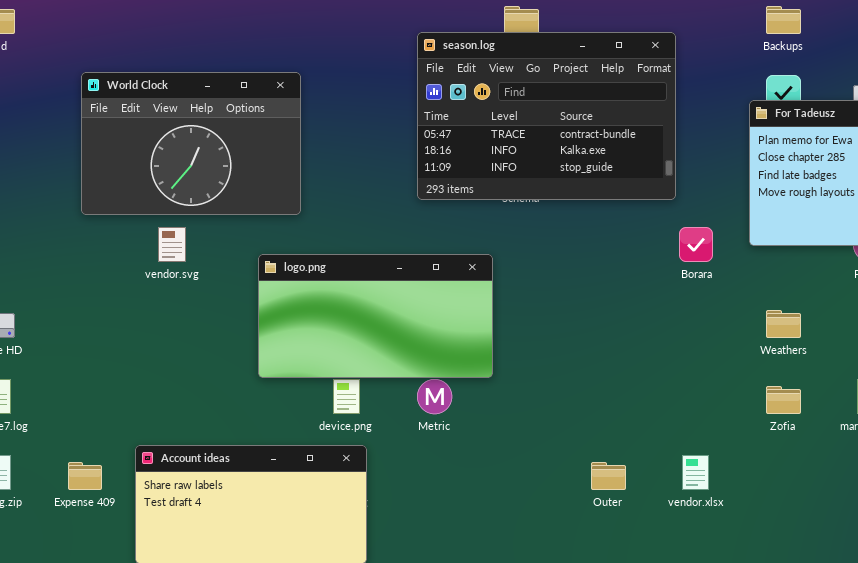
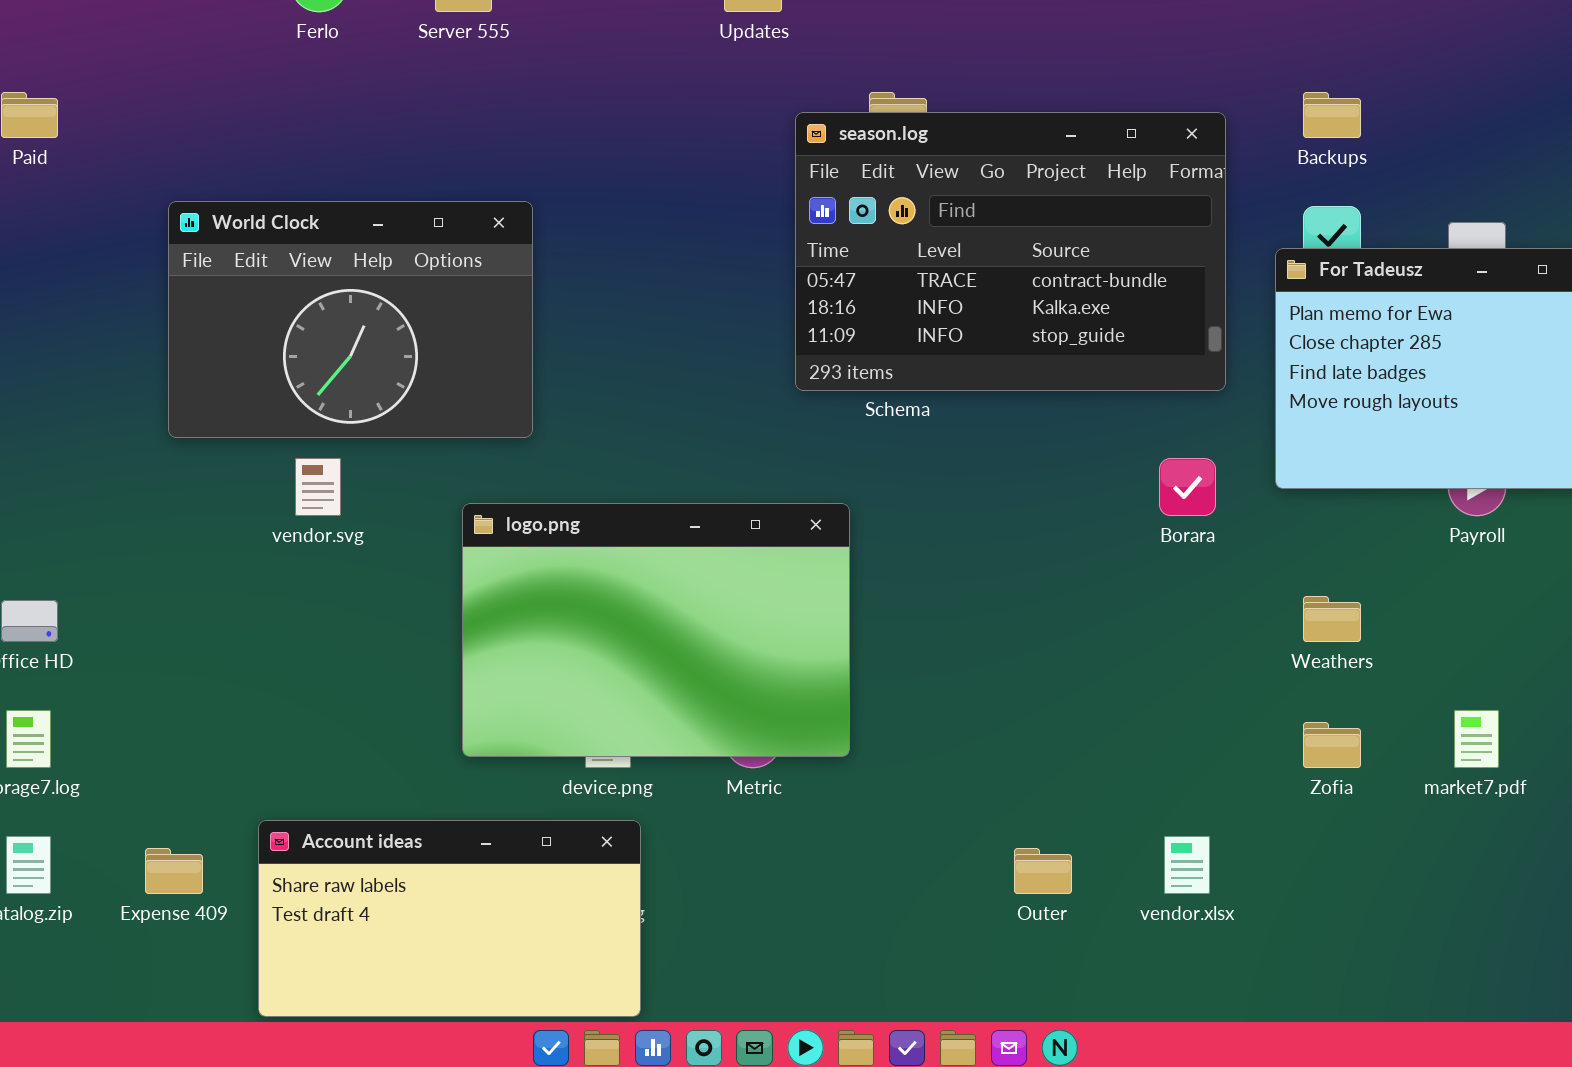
season.log: [417,32,676,200] -> [795,112,1226,391], moved
logo.png: [258,254,493,378] -> [462,503,850,757], resized

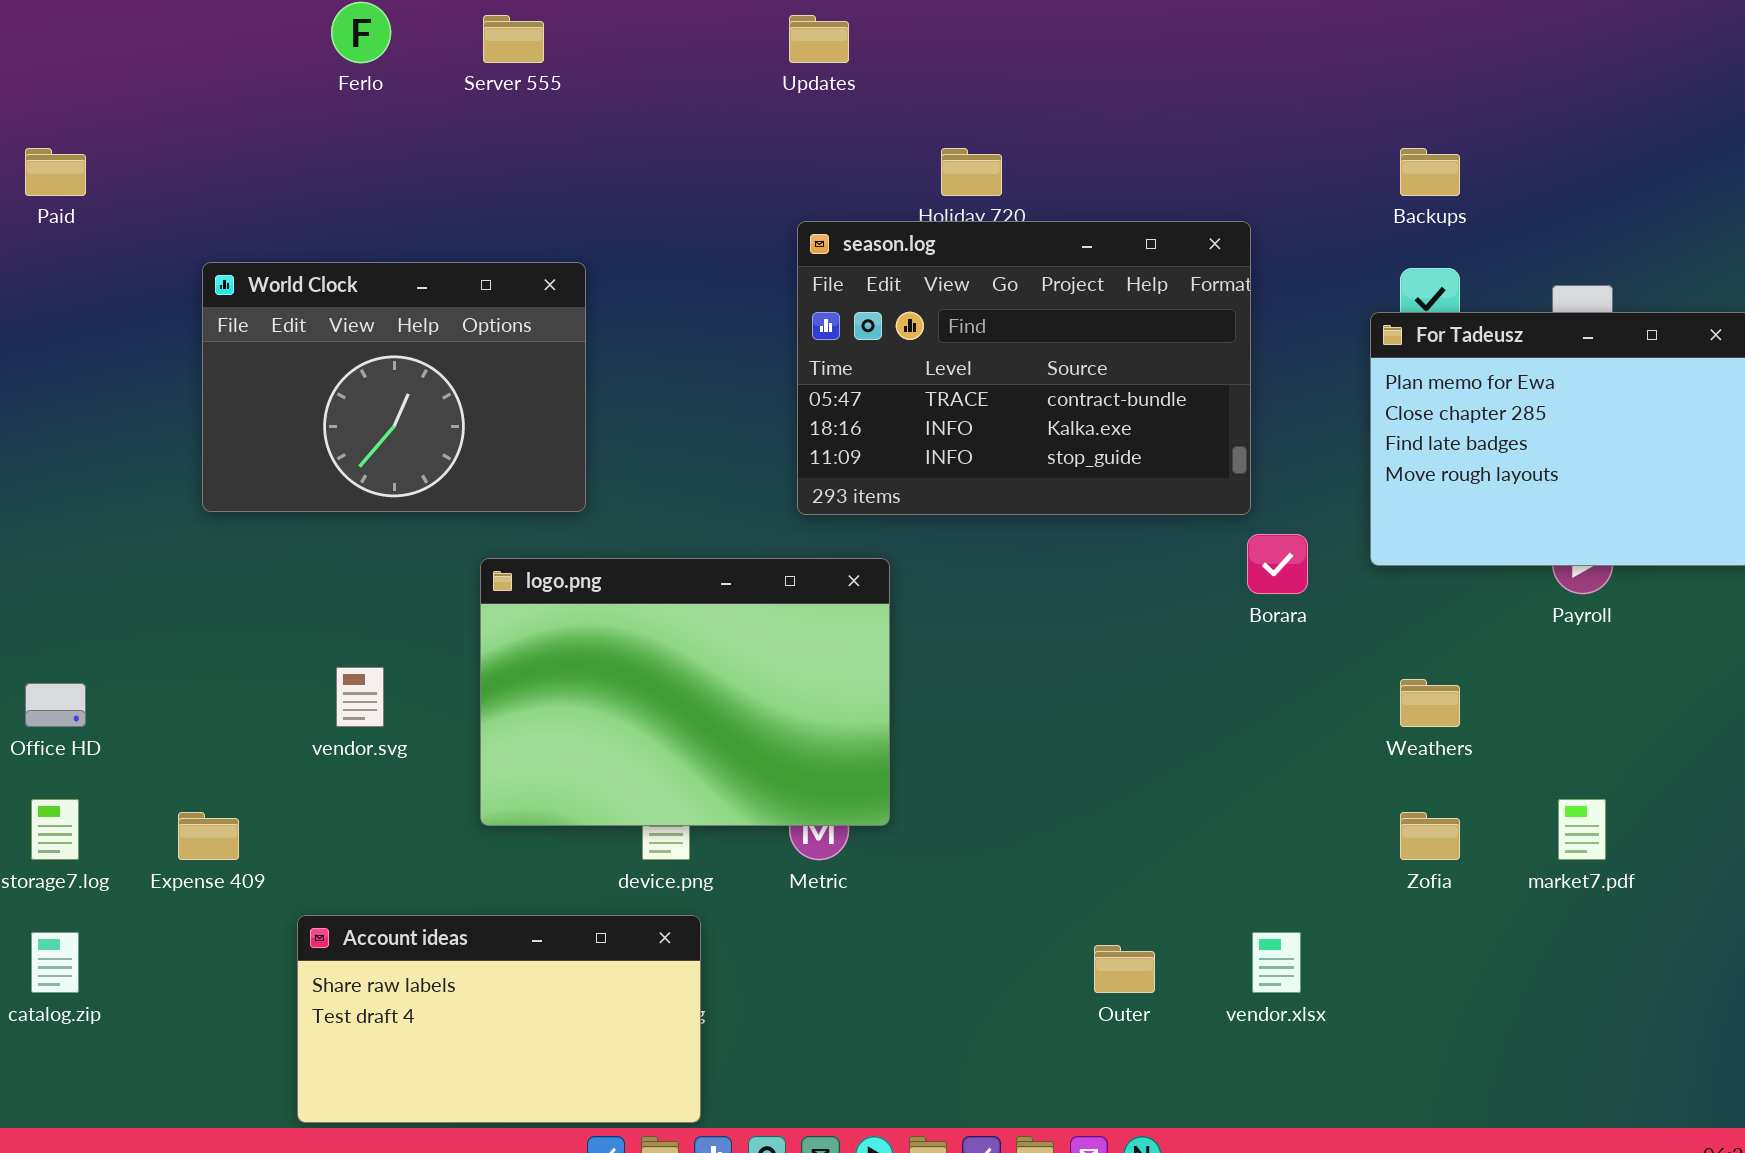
season.log: [795,112,1226,391] -> [797,221,1251,515], moved
vendor.svg: [295,458,341,516] -> [336,667,384,727], moved
logo.png: [462,503,850,757] -> [480,558,890,826], moved
Expense 409: [145,848,203,894] -> [178,812,239,860], moved

